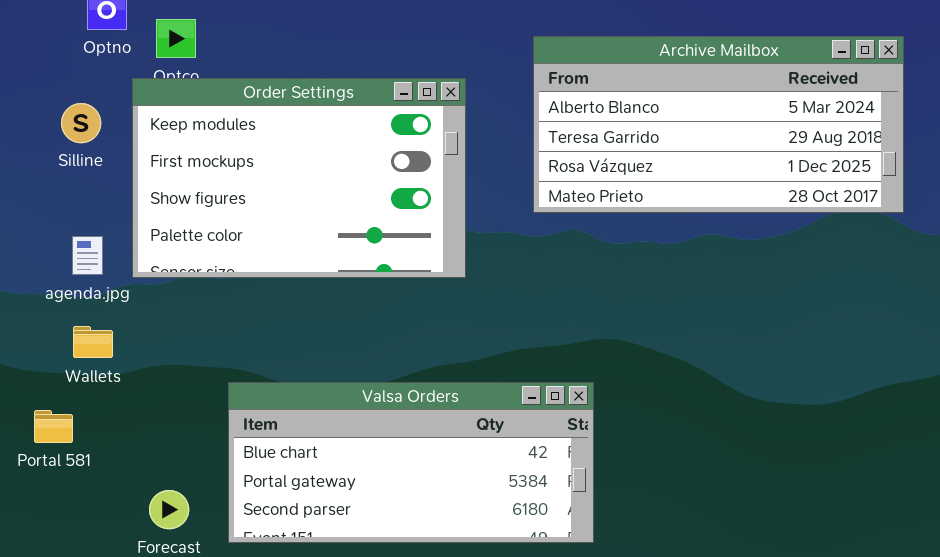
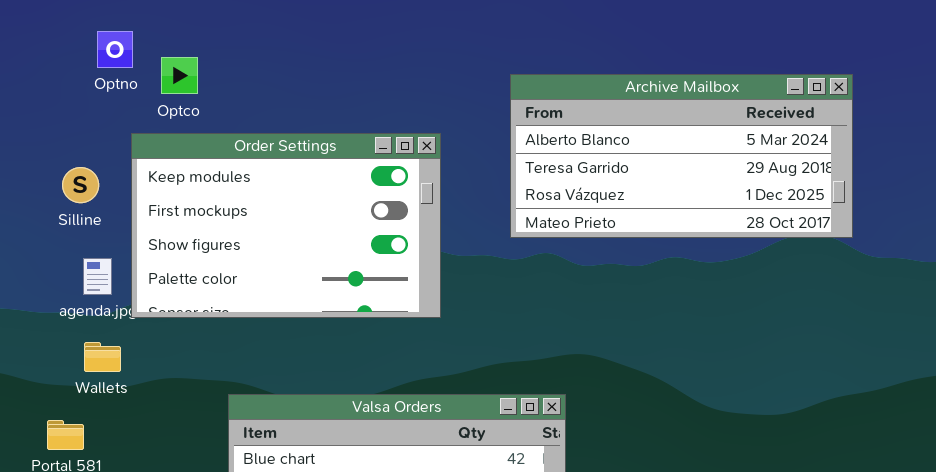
Order Settings: [132,78,466,278] -> [131,133,441,318], moved
Silline: [61,103,101,143] -> [62,167,99,203], moved

